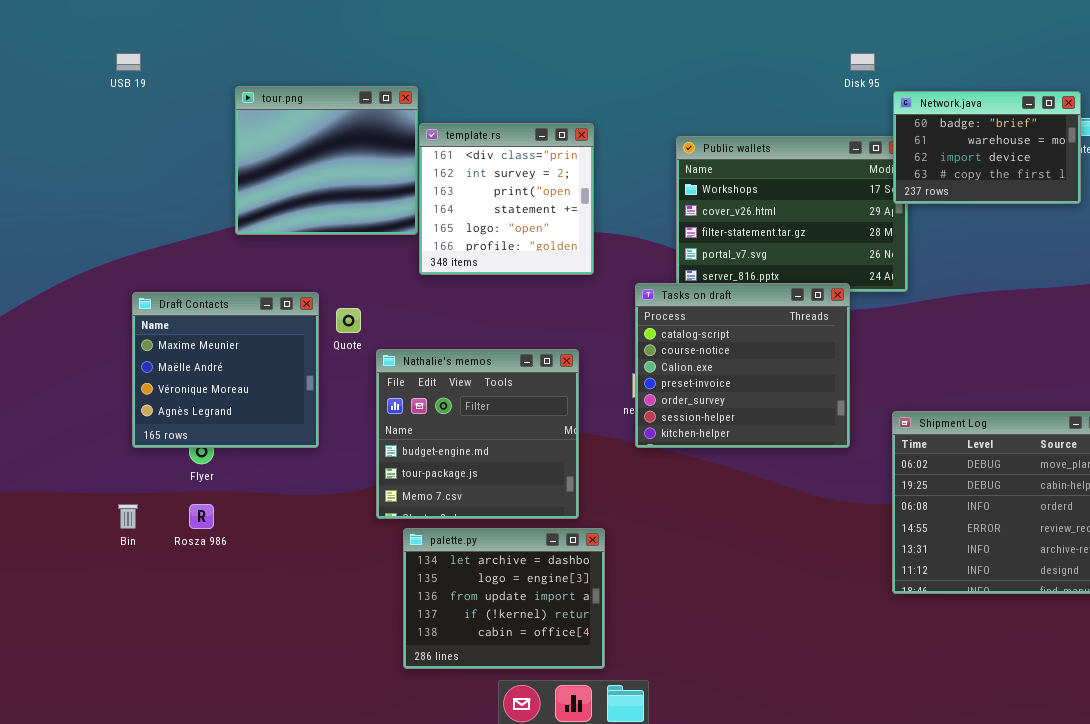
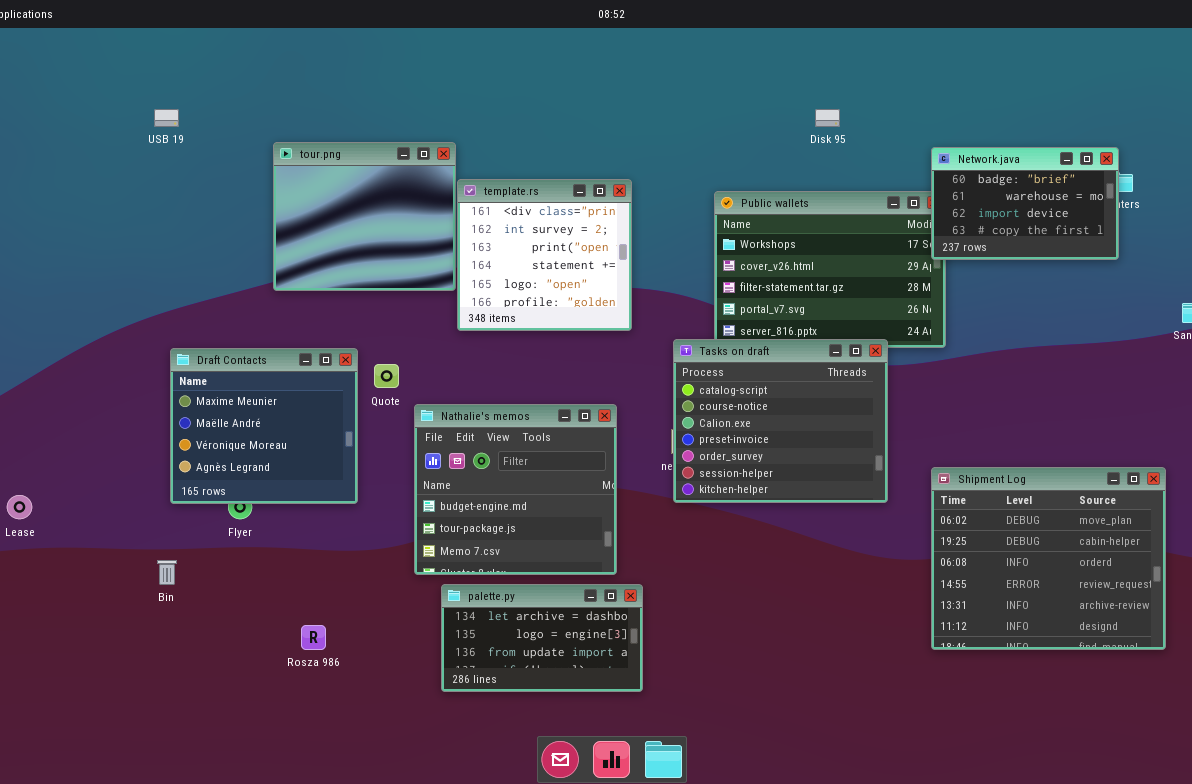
Disk 95: [850,53,875,71] -> [815,109,840,127], moved
Rosza 986: [189,504,214,529] -> [301,625,326,650], moved
palette.py: [403,528,605,669] -> [441,584,643,692], resized

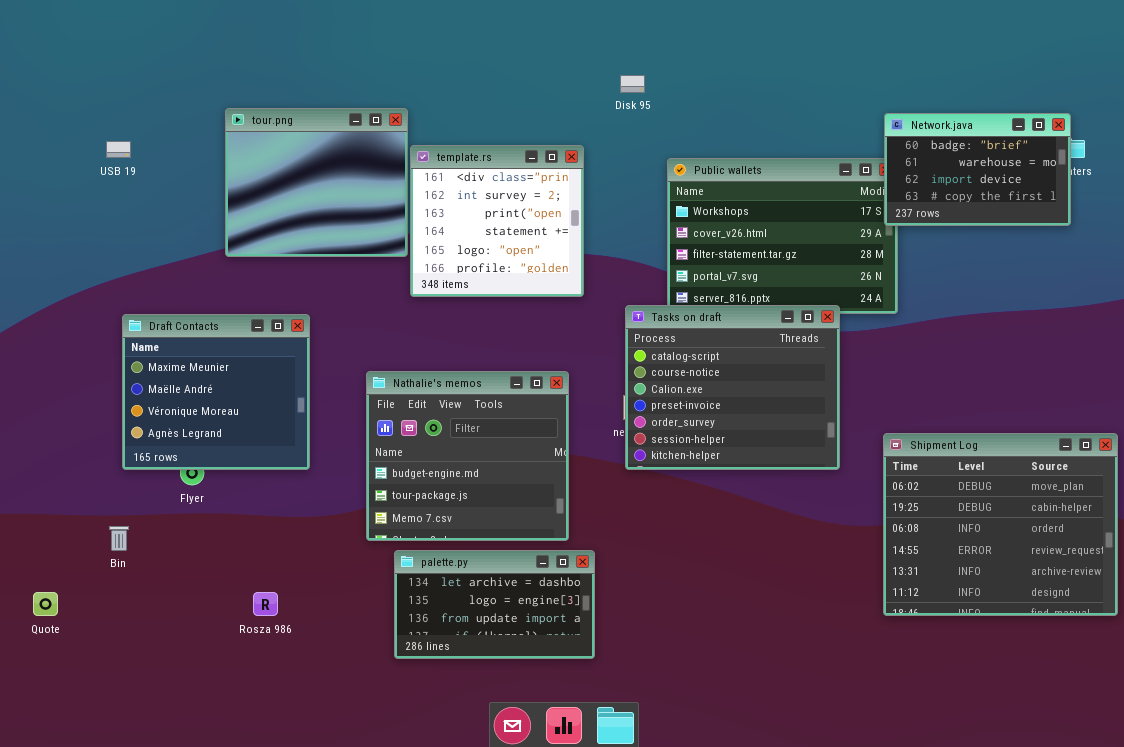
USB 19: [154,109,179,127] -> [106,141,131,158], moved
Disk 95: [815,109,840,127] -> [620,75,645,93], moved
Quote: [374,364,399,388] -> [33,592,58,616], moved

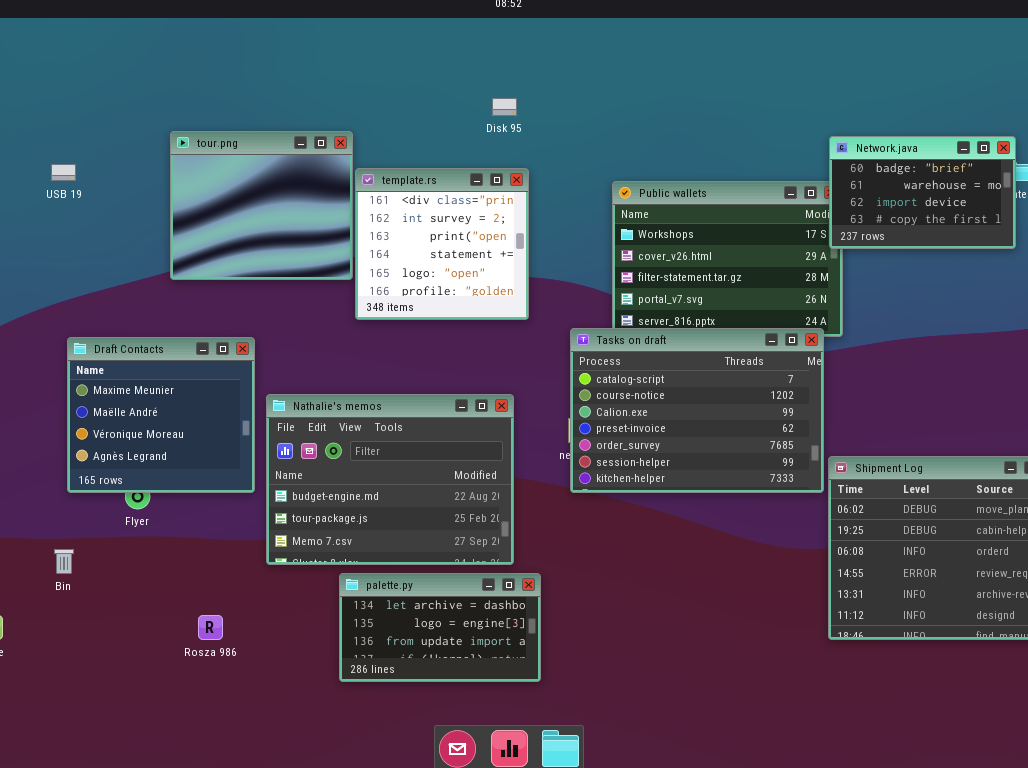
Disk 95: [620,75,645,93] -> [492,98,517,116], moved
Tasks on draft: [625,305,840,470] -> [570,328,824,493], resized
Nathalie's memos: [366,371,569,541] -> [266,394,514,565], resized

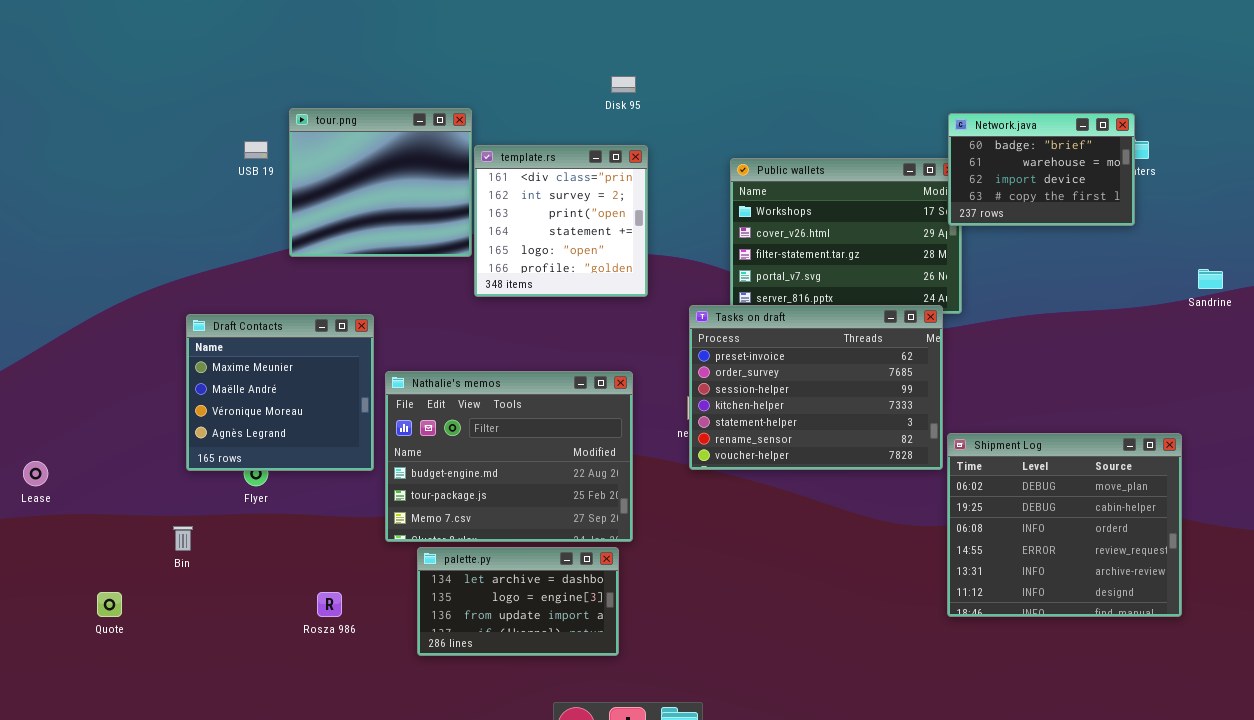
USB 19: [51,164,76,181] -> [244,141,268,159], moved
Tasks on draft: [570,328,824,493] -> [689,305,943,470], scrolled down 3 rows
palette.py: [339,573,541,682] -> [417,547,619,656], moved

